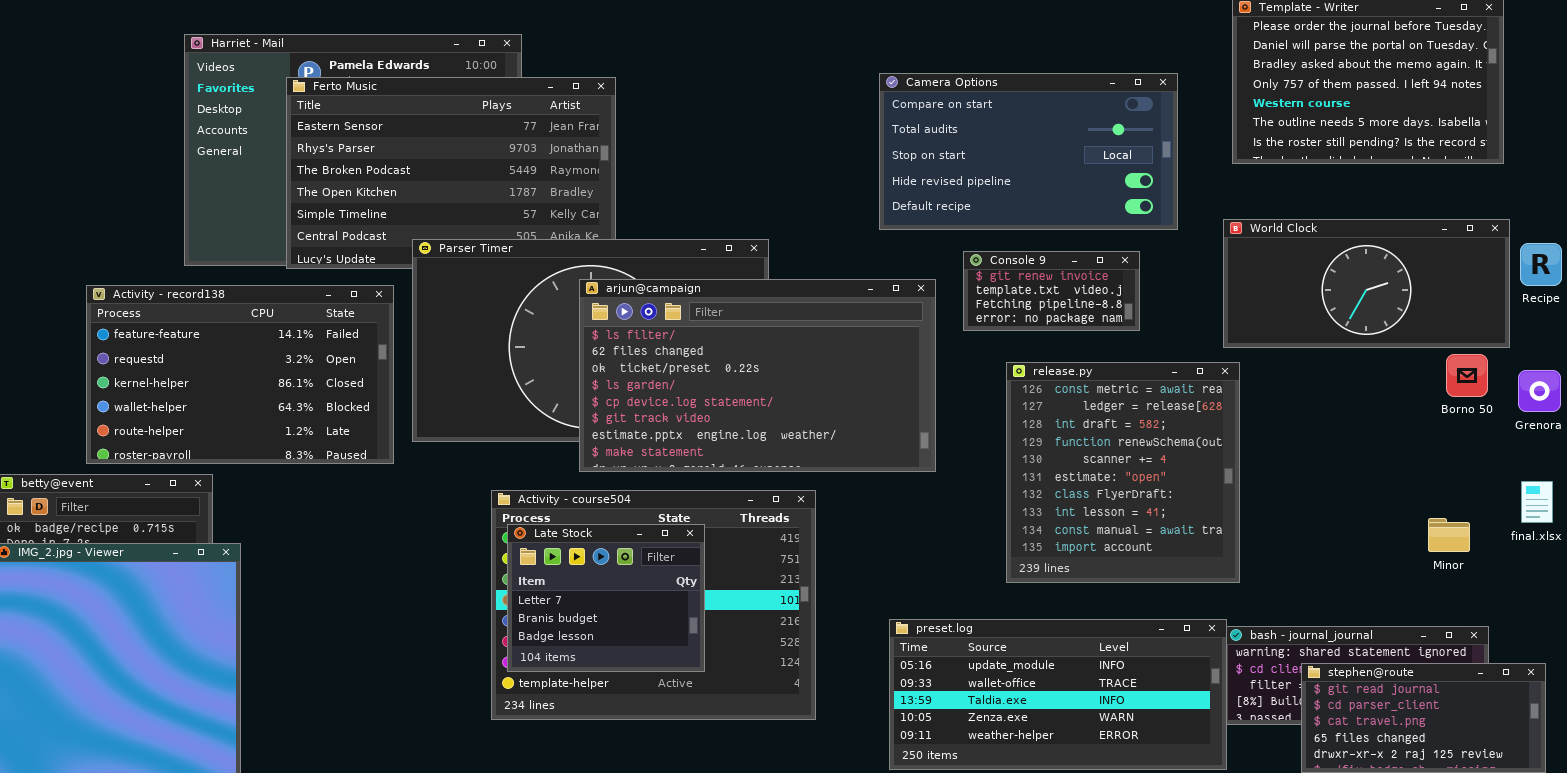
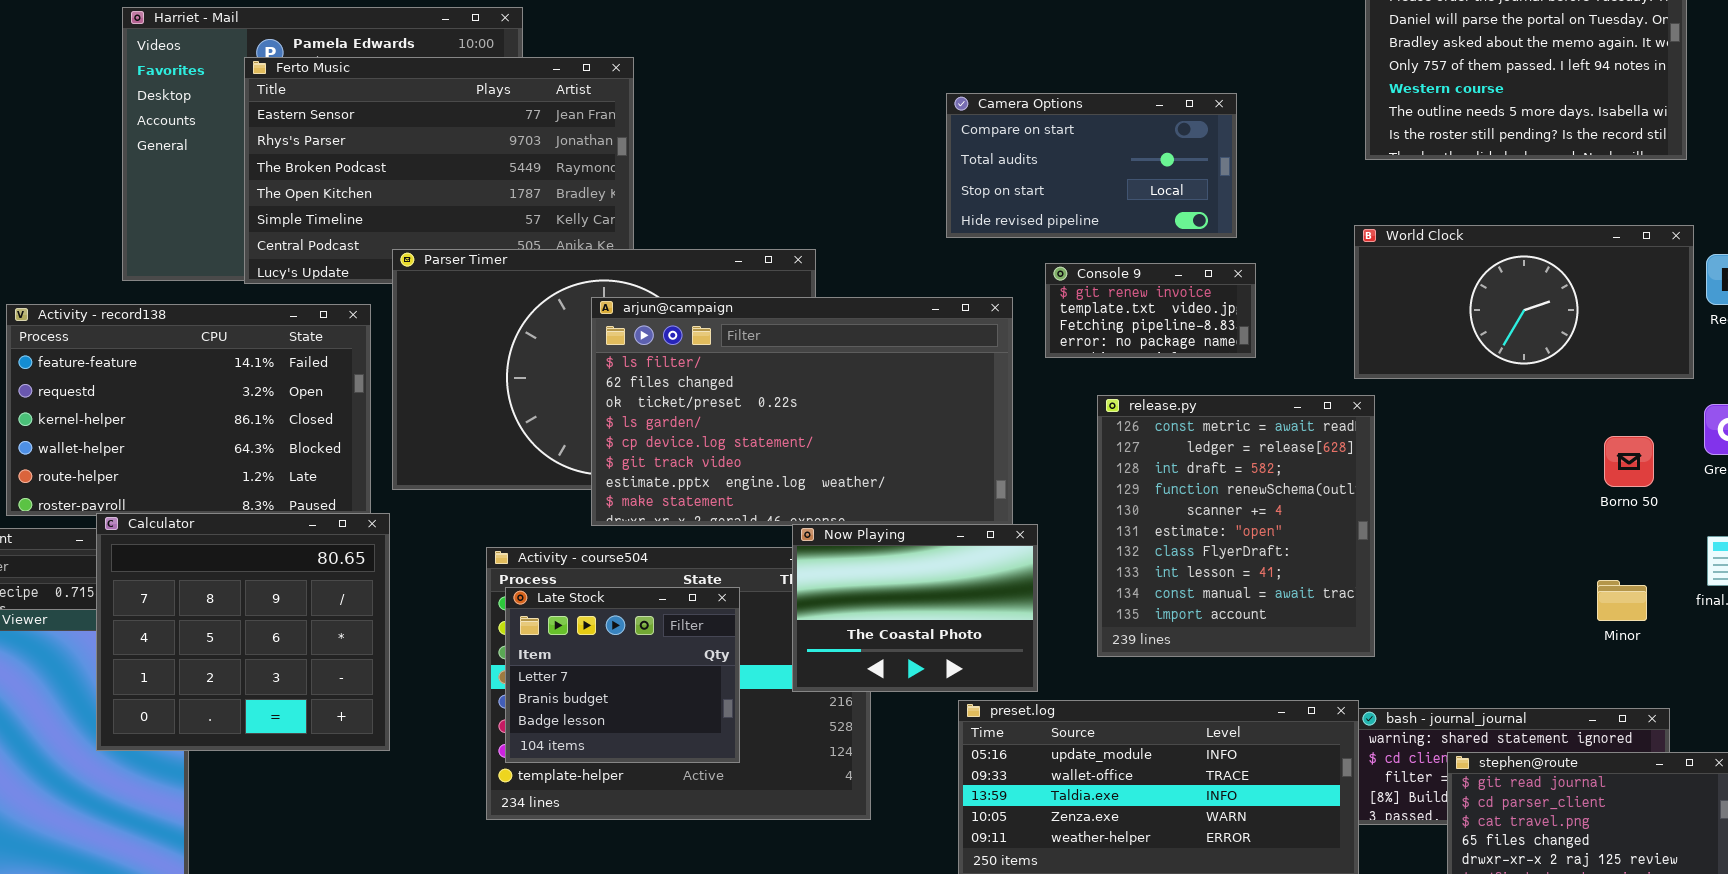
Camera Options: [879,73,1178,230] -> [946,93,1237,238], resized
Borno 50: [1446,354,1488,397] -> [1604,436,1654,487], moved
Calculator: none -> [96,513,390,751], opened
Now Playing: none -> [792,524,1038,692], opened

